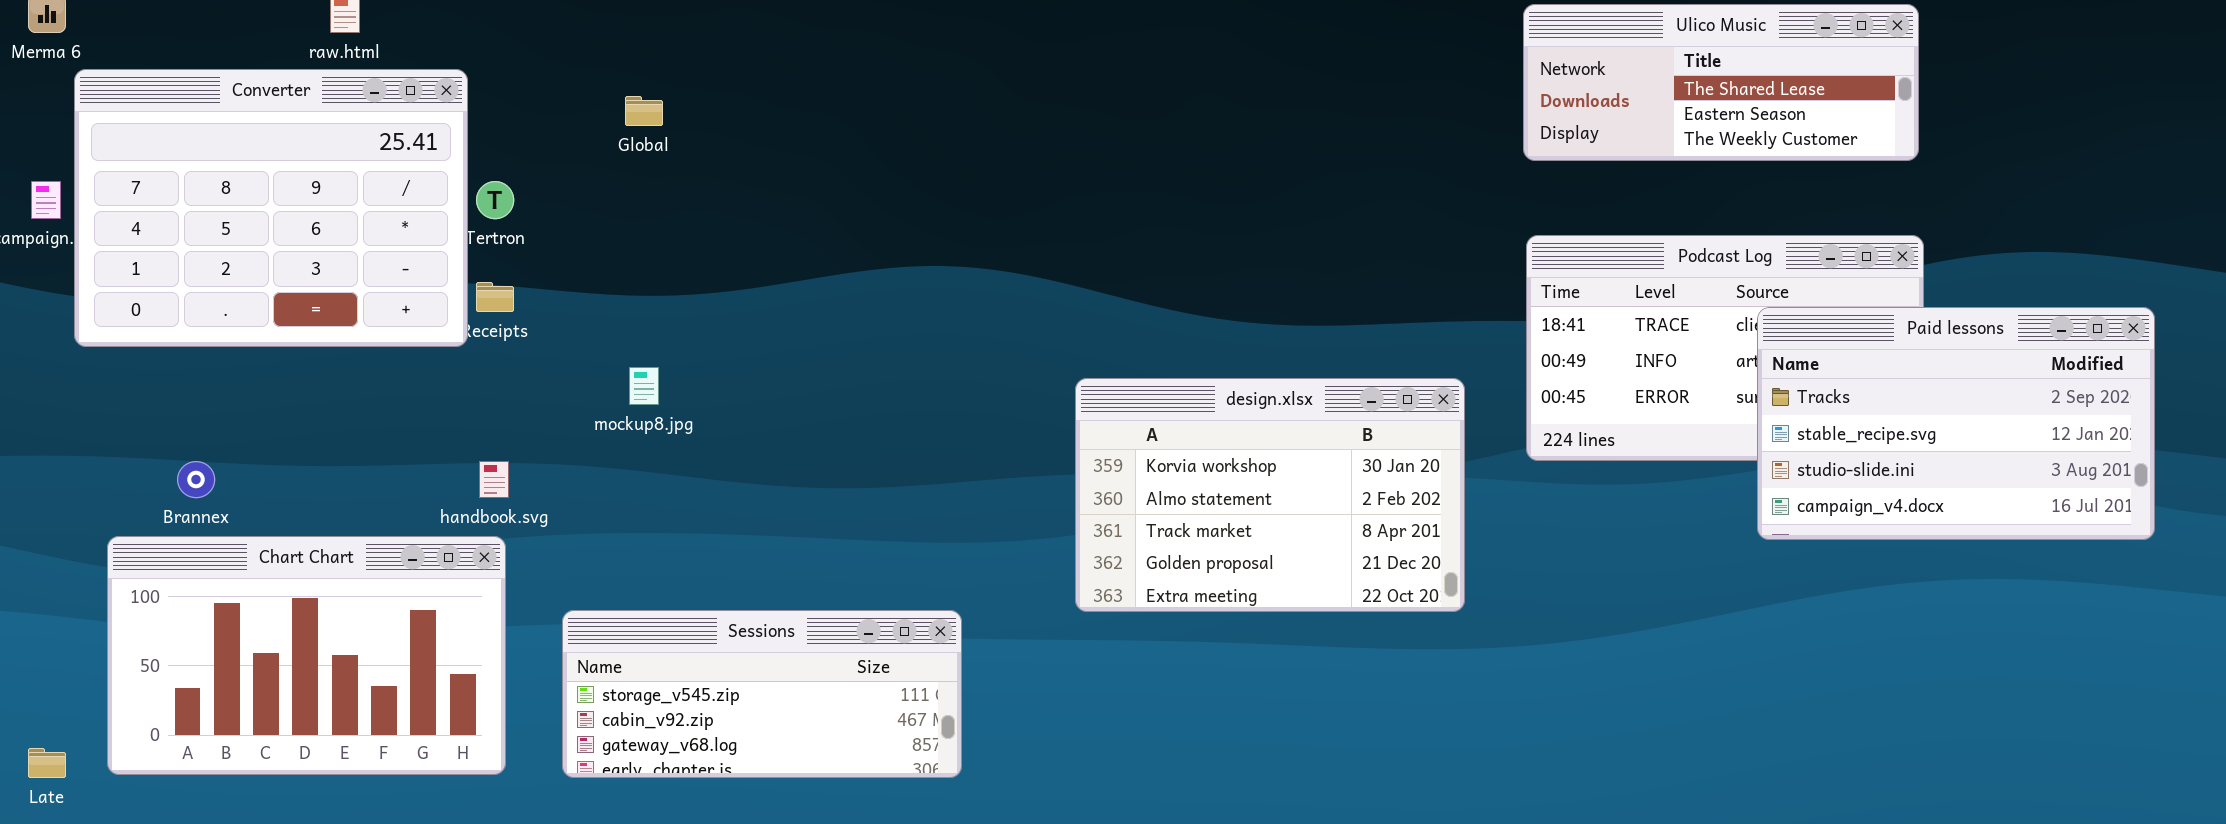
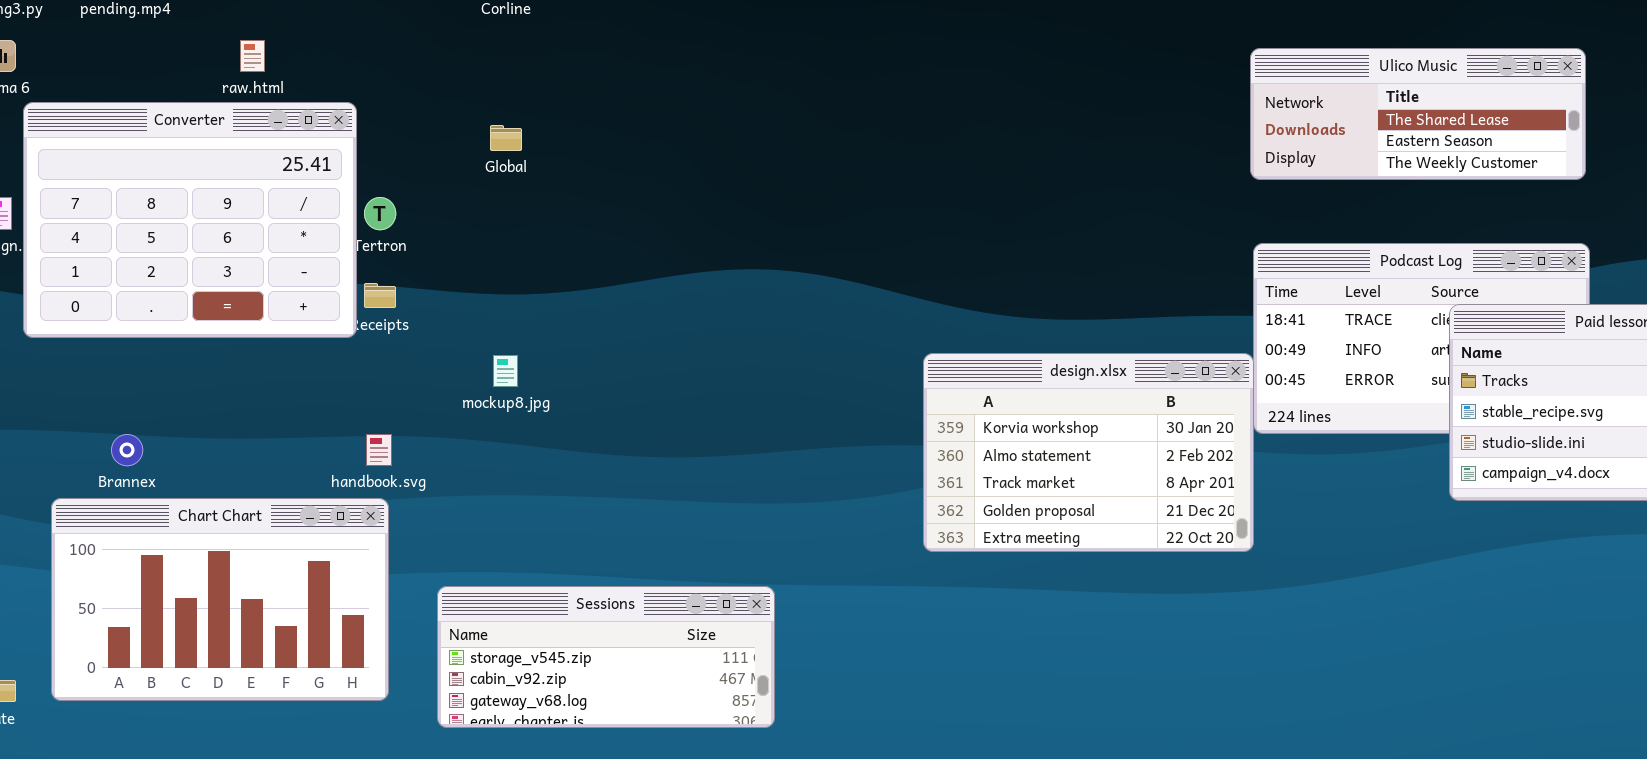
design.xlsx: [1075,378,1465,612] -> [923,353,1254,552], moved
Sessions: [562,610,962,778] -> [437,586,775,728], moved

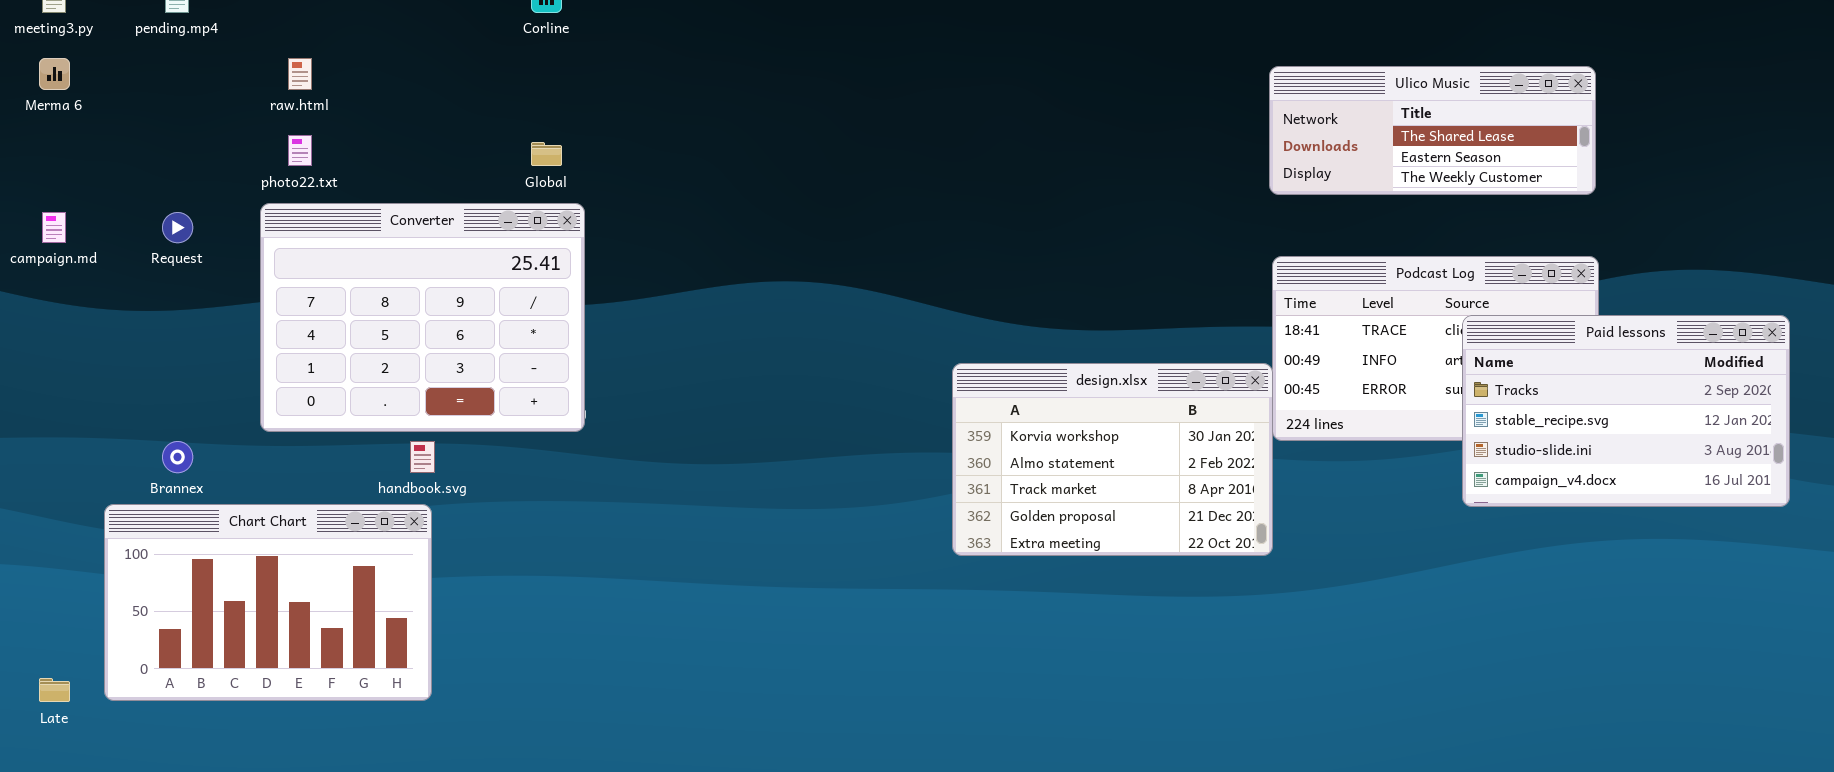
Converter: [23,102,357,338] -> [260,203,585,432], moved
Sessions: [437,586,775,728] -> none, closed

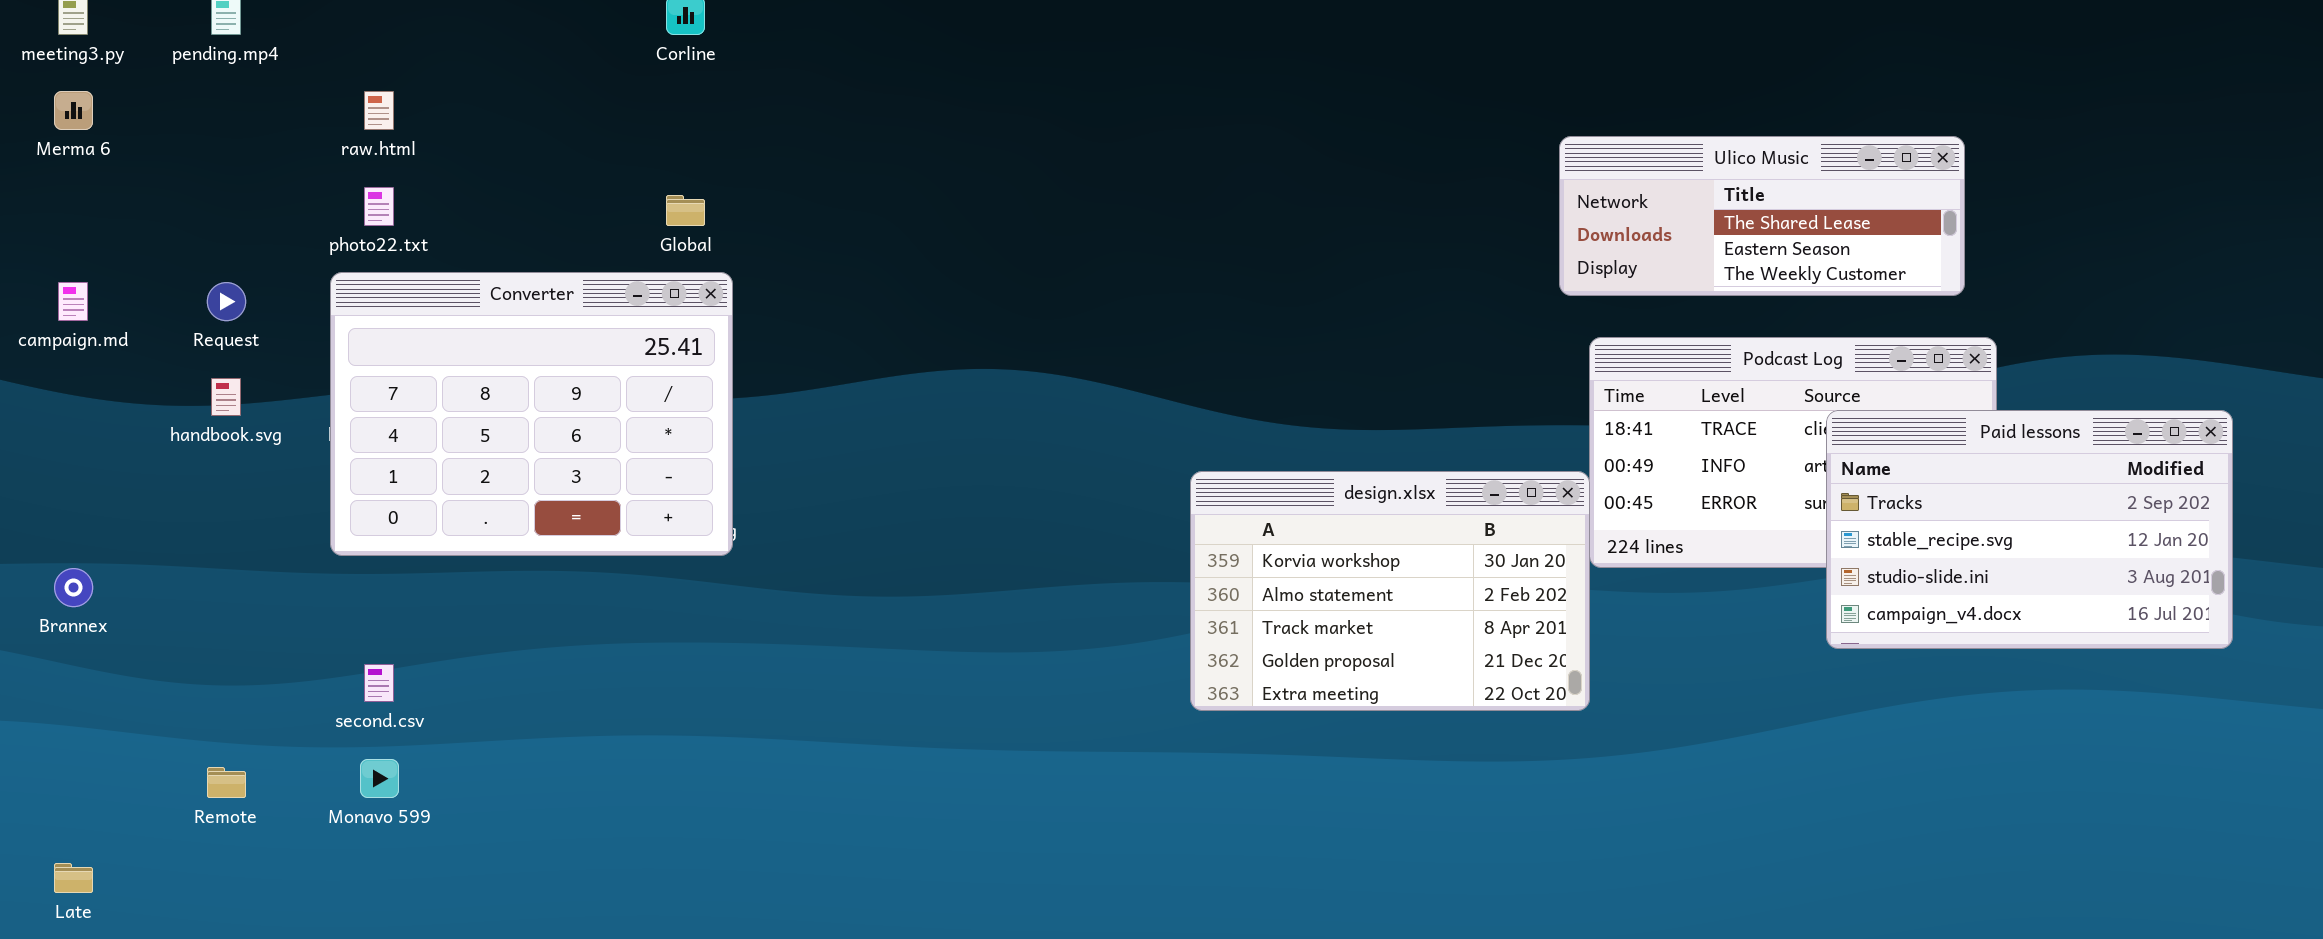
Ulico Music: [1269,66,1596,195] -> [1559,136,1965,296], moved
Brannex: [162,441,193,473] -> [54,568,93,607], moved
handbook.svg: [410,441,435,473] -> [211,378,241,416], moved
Chart Chart: [104,504,432,701] -> none, closed

